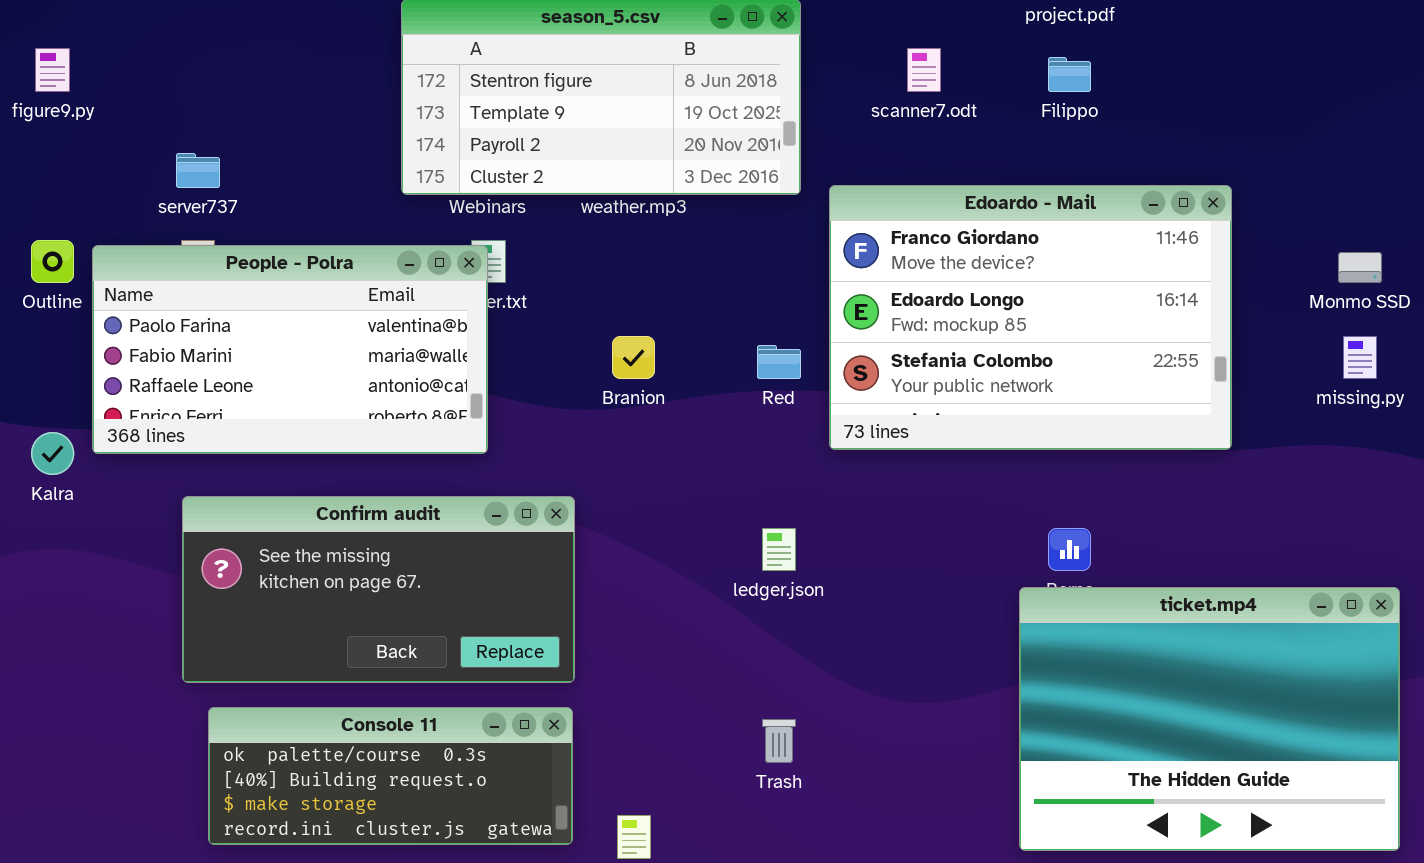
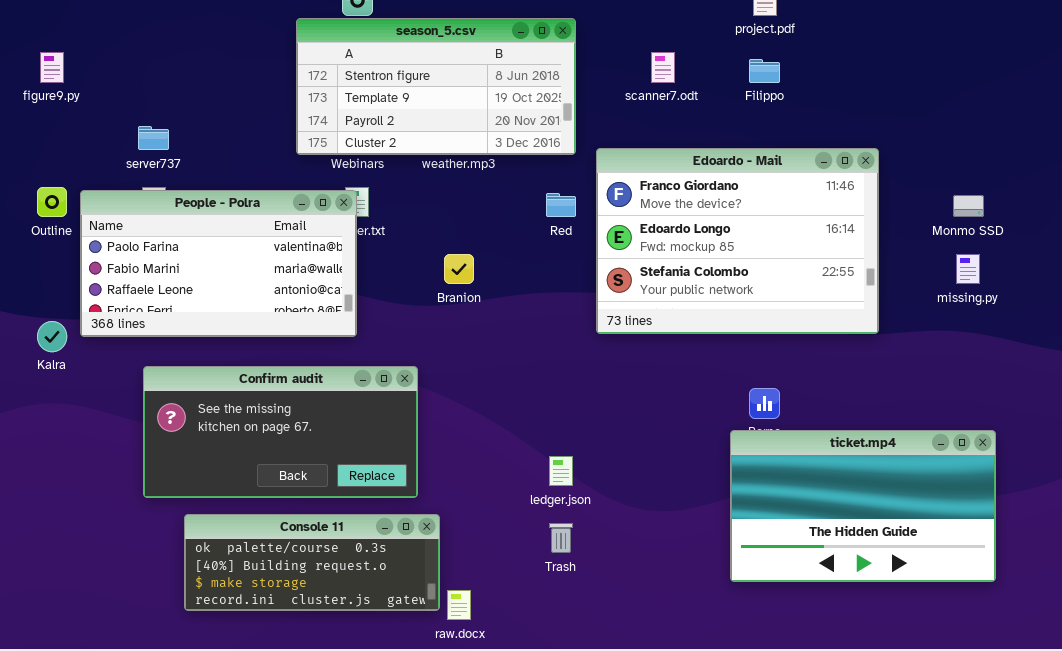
Red: [757,345,801,379] -> [546,193,576,217], moved
ledger.json: [762,528,796,571] -> [549,456,573,486], moved
ticket.mp4: [1019,587,1400,851] -> [730,430,996,582], resized
Console 11: [208,707,573,845] -> [184,514,440,611], moved

